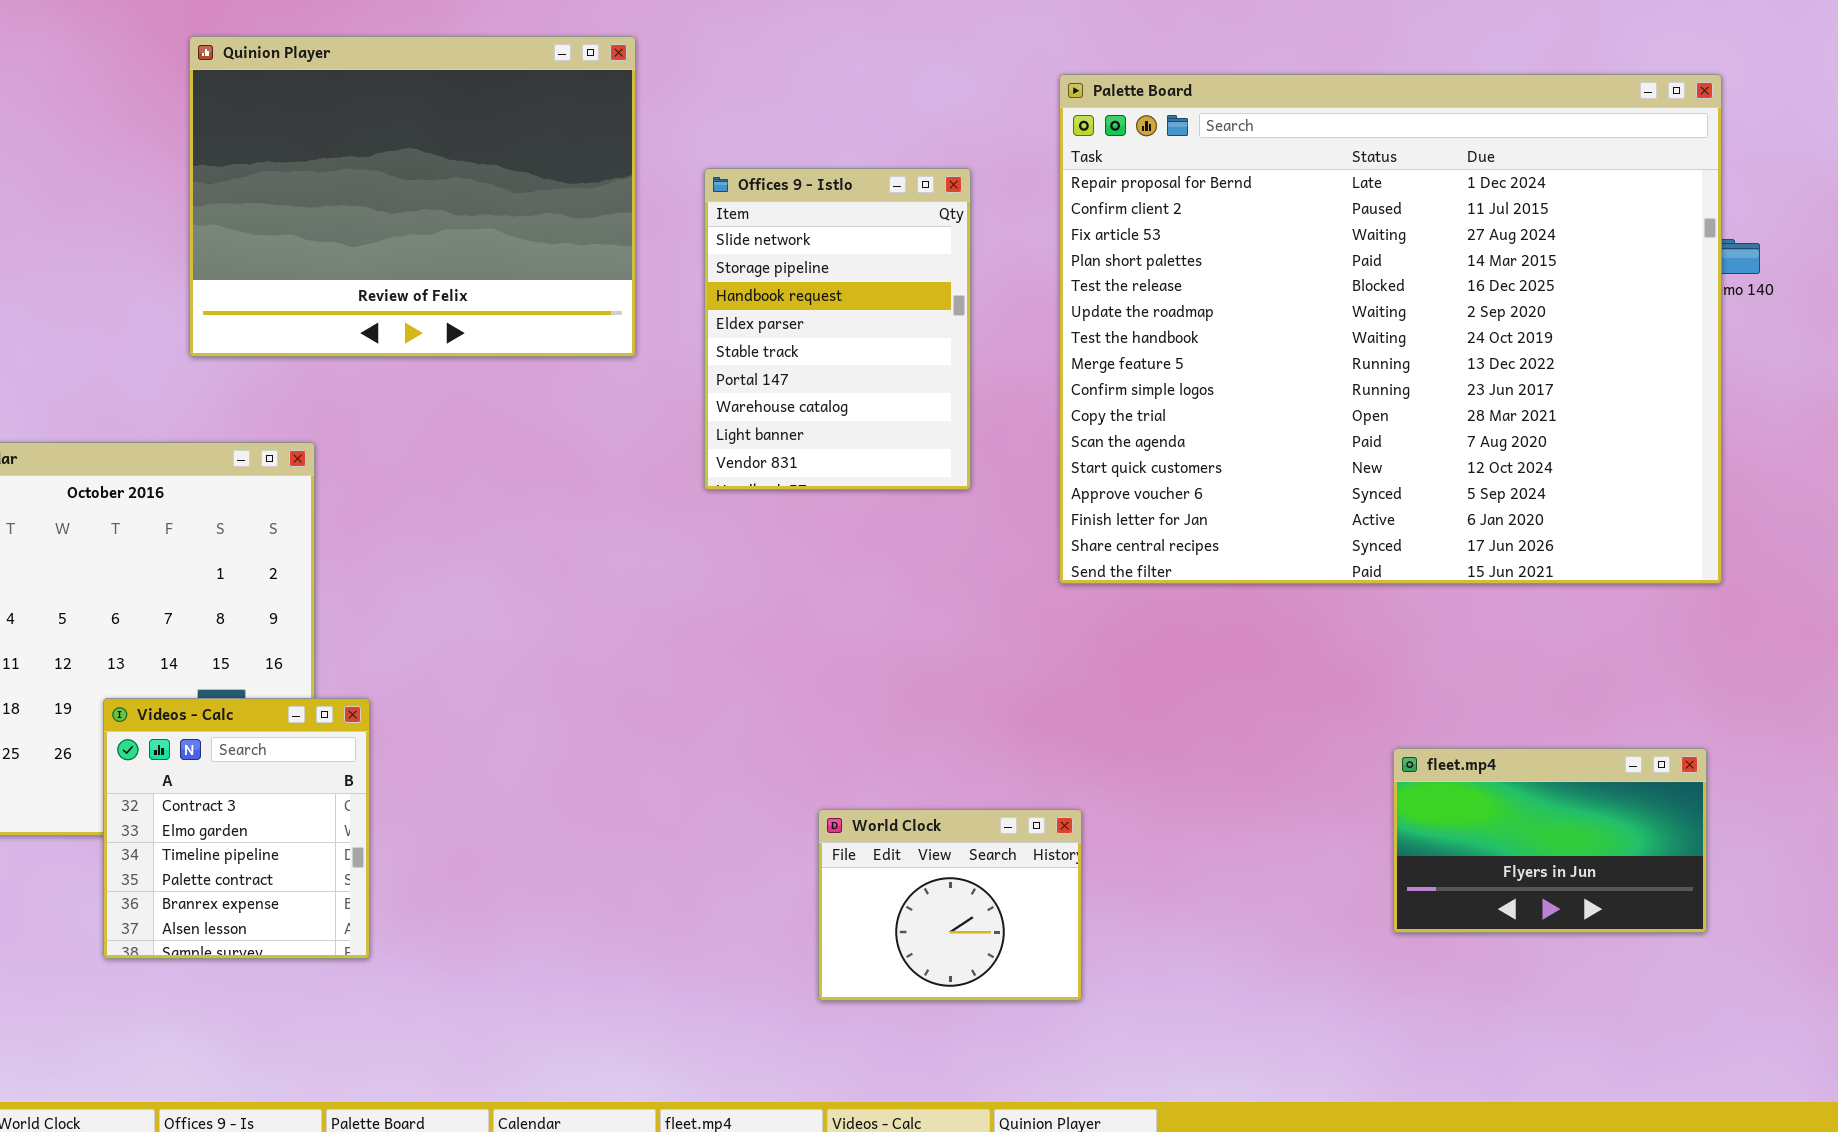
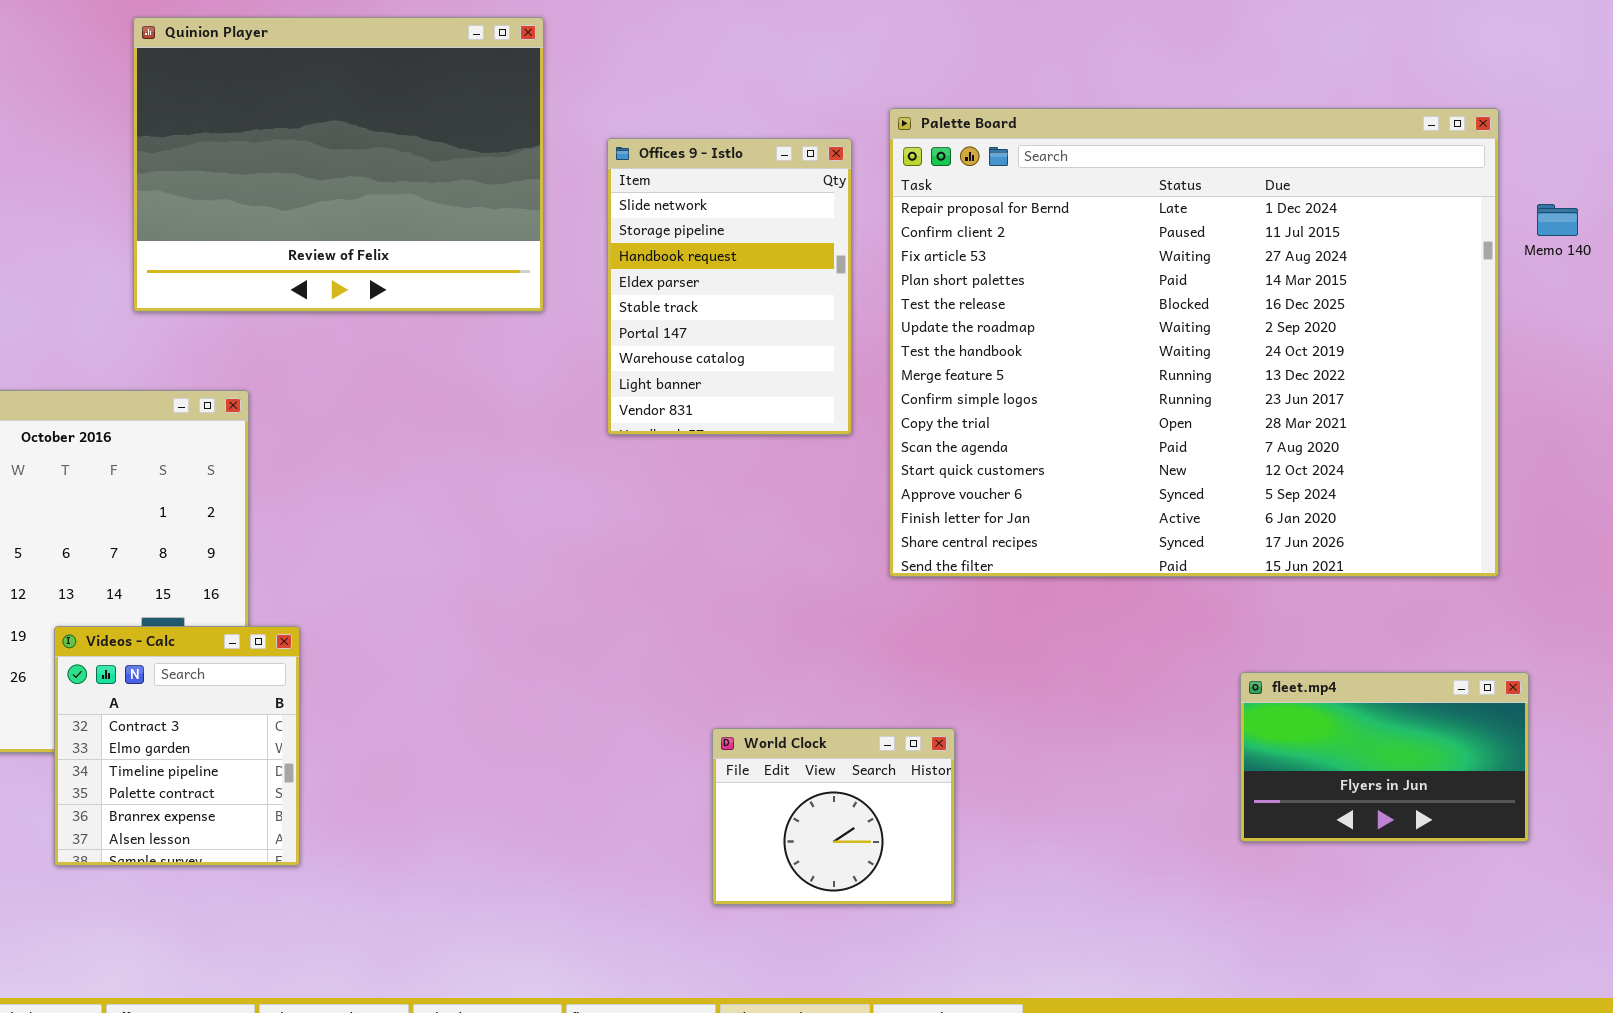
Palette Board: [1059,74,1722,584] -> [889,108,1499,577], moved

